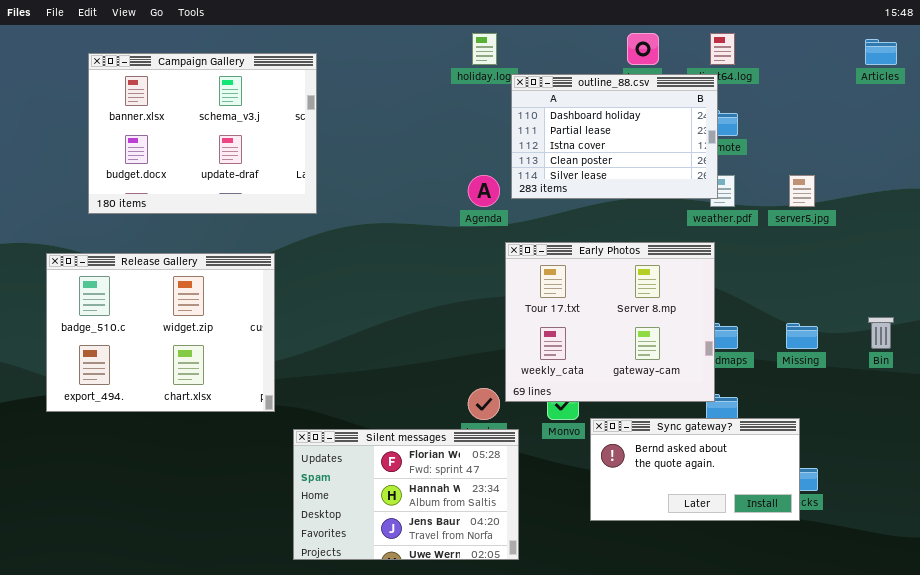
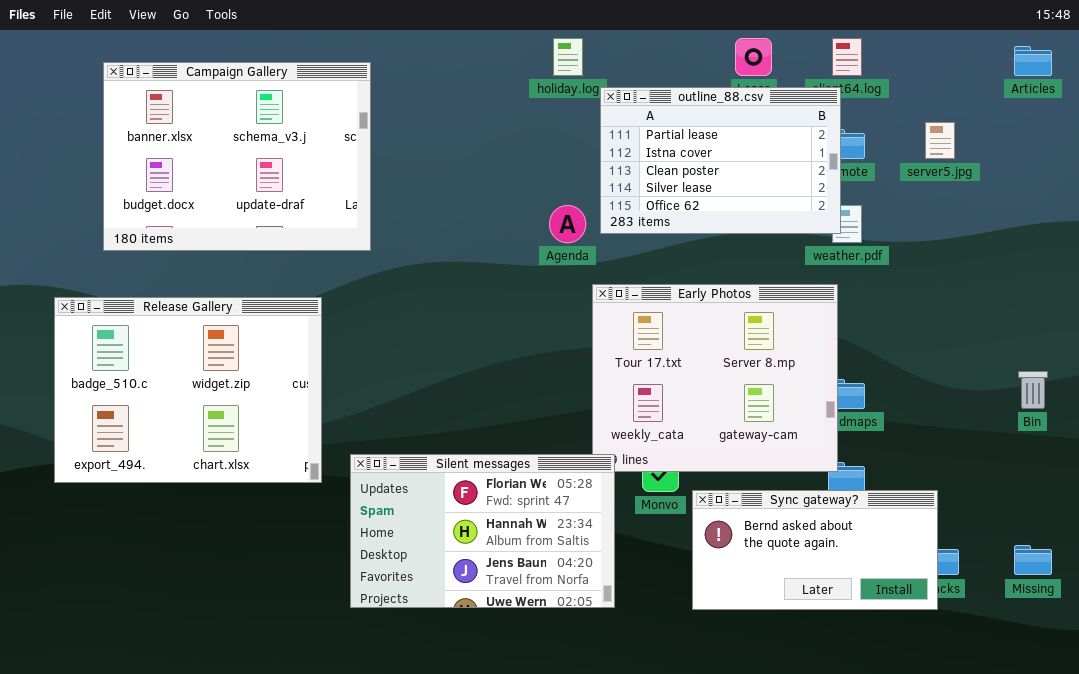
outline_88.csv: [511,74,718,199] -> [600,87,841,234], scrolled down 1 row
server5.jpg: [789,175,815,207] -> [925,122,955,159], moved
Missing: [786,323,818,349] -> [1014,545,1052,575], moved
Silent messages: [293,429,519,560] -> [350,454,615,608], moved

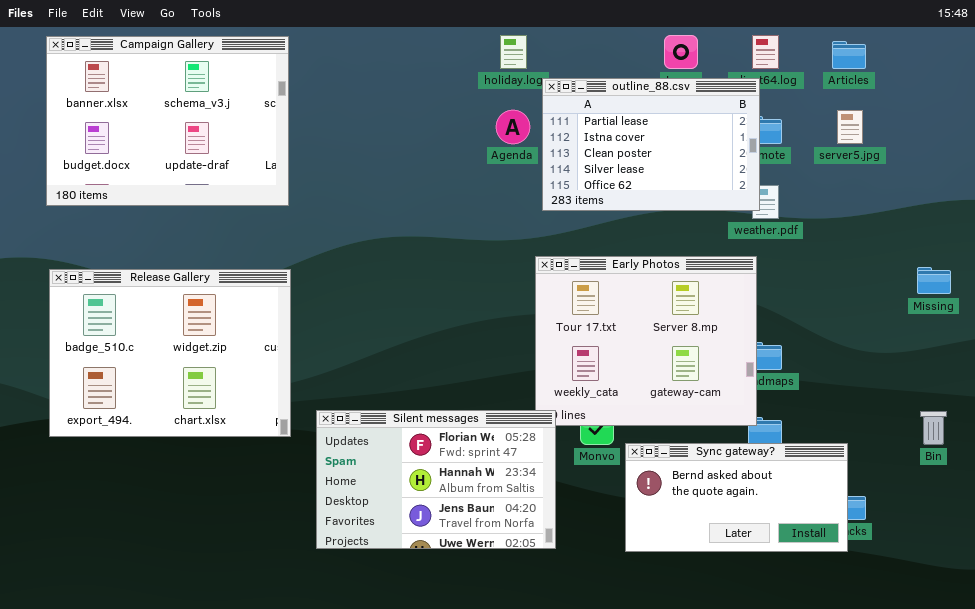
Articles: [1014,46,1052,76] -> [832,41,866,69], moved
Campaign Gallery: [103,62,371,251] -> [46,36,289,206], moved
Agenda: [549,205,586,243] -> [496,110,530,144], moved
Bin: [1018,371,1048,409] -> [920,411,947,445], moved
Missing: [1014,545,1052,575] -> [917,267,951,294], moved

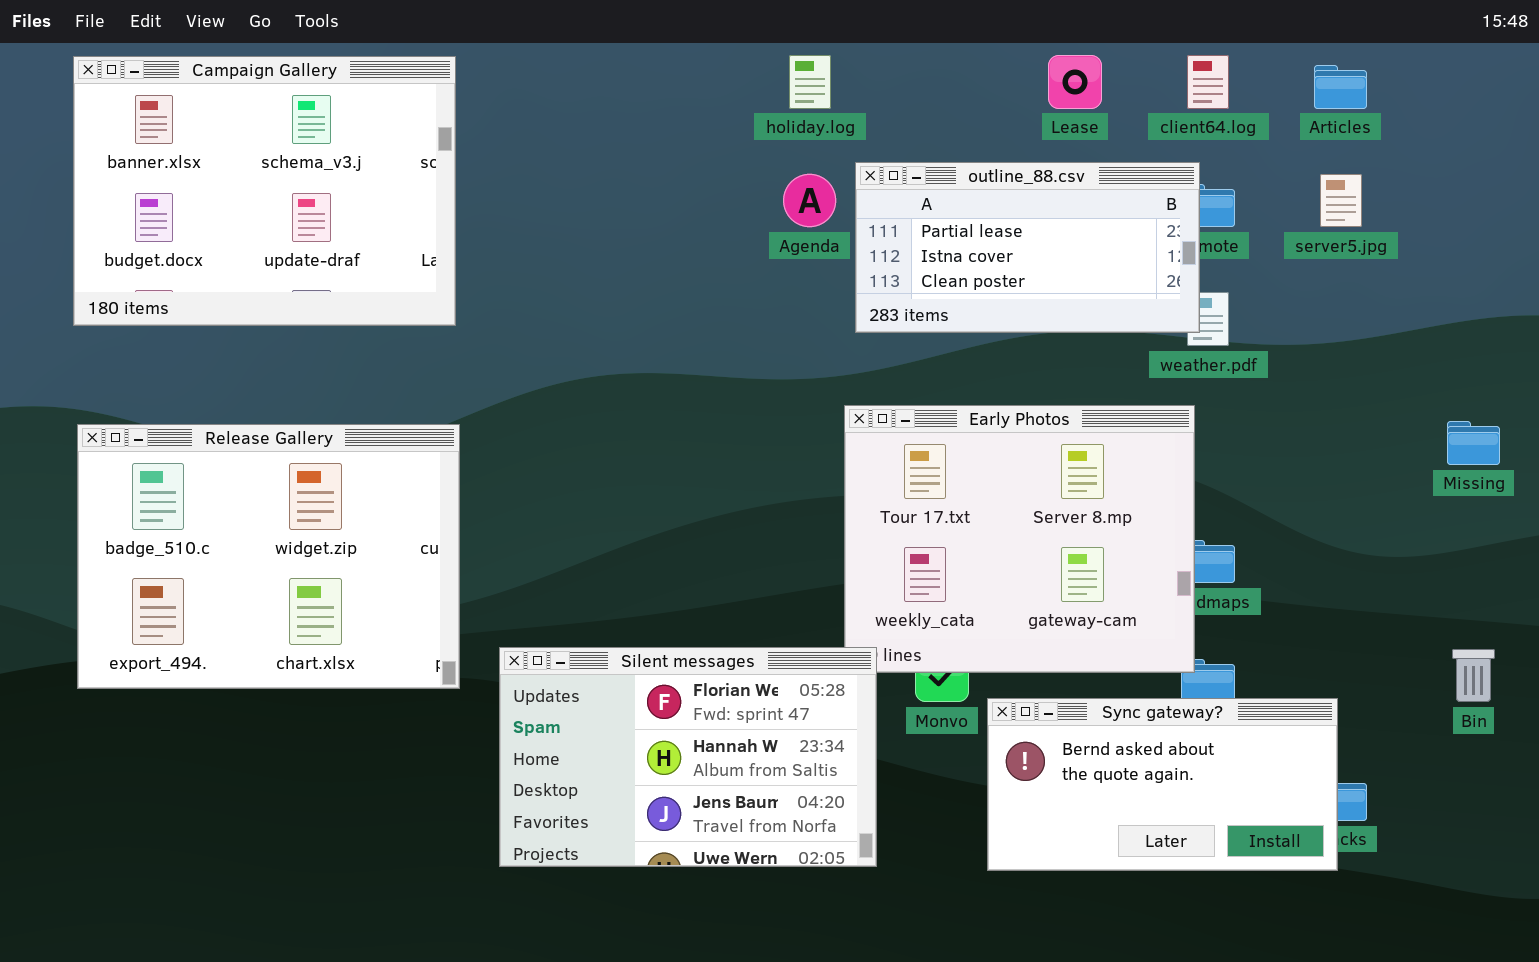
outline_88.csv: [542,78,760,211] -> [855,162,1200,333], resized

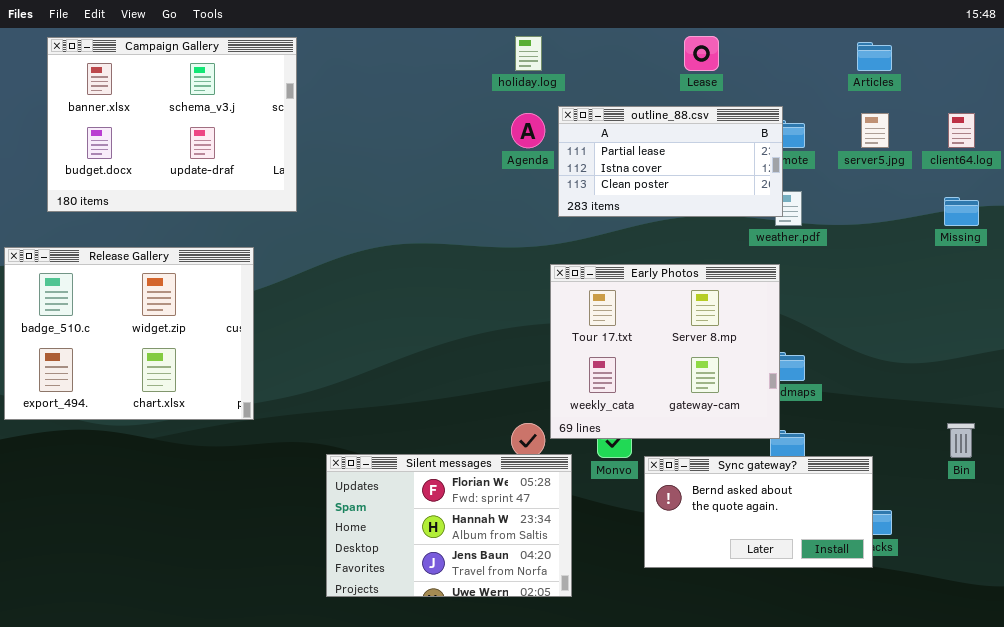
client64.log: [1187,55,1229,109] -> [948,113,975,148], moved
Missing: [1447,421,1500,465] -> [944,197,979,226], moved
Release Gallery: [77,424,460,689] -> [4,247,254,420], moved
Silent messages: [499,647,877,867] -> [326,454,572,597], moved

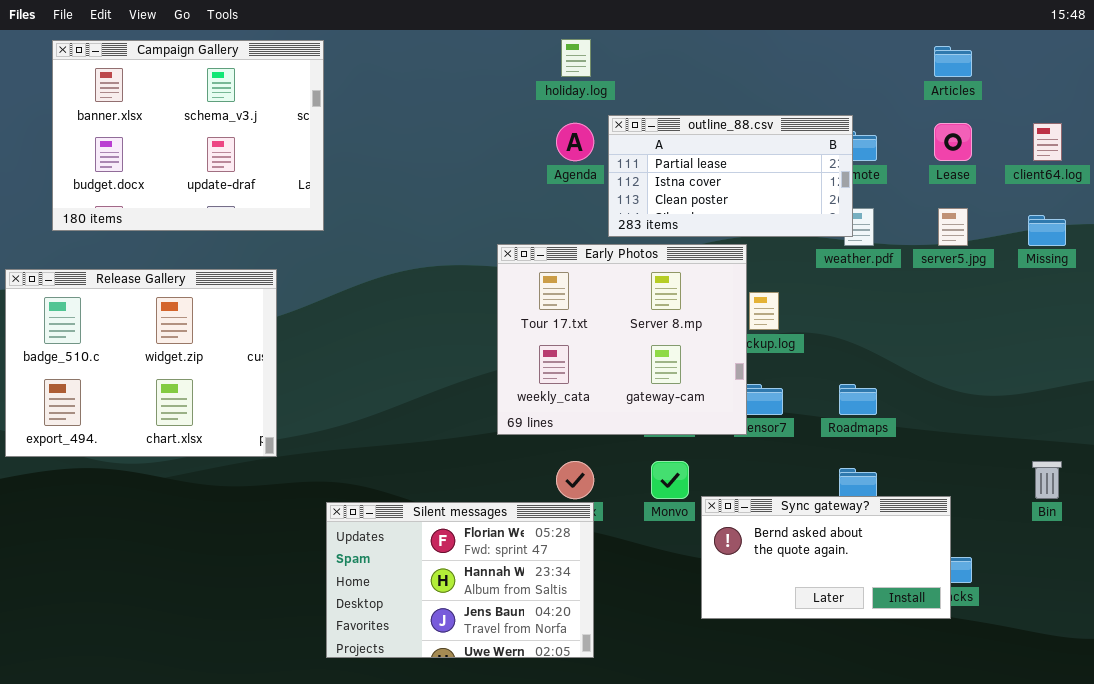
Lease: [684,36,719,71] -> [934,123,972,161], moved
server5.jpg: [861,113,889,148] -> [938,208,968,246], moved
Early Photos: [550,264,780,439] -> [497,244,747,435], moved
Silent messages: [326,454,572,597] -> [326,502,594,658], moved

